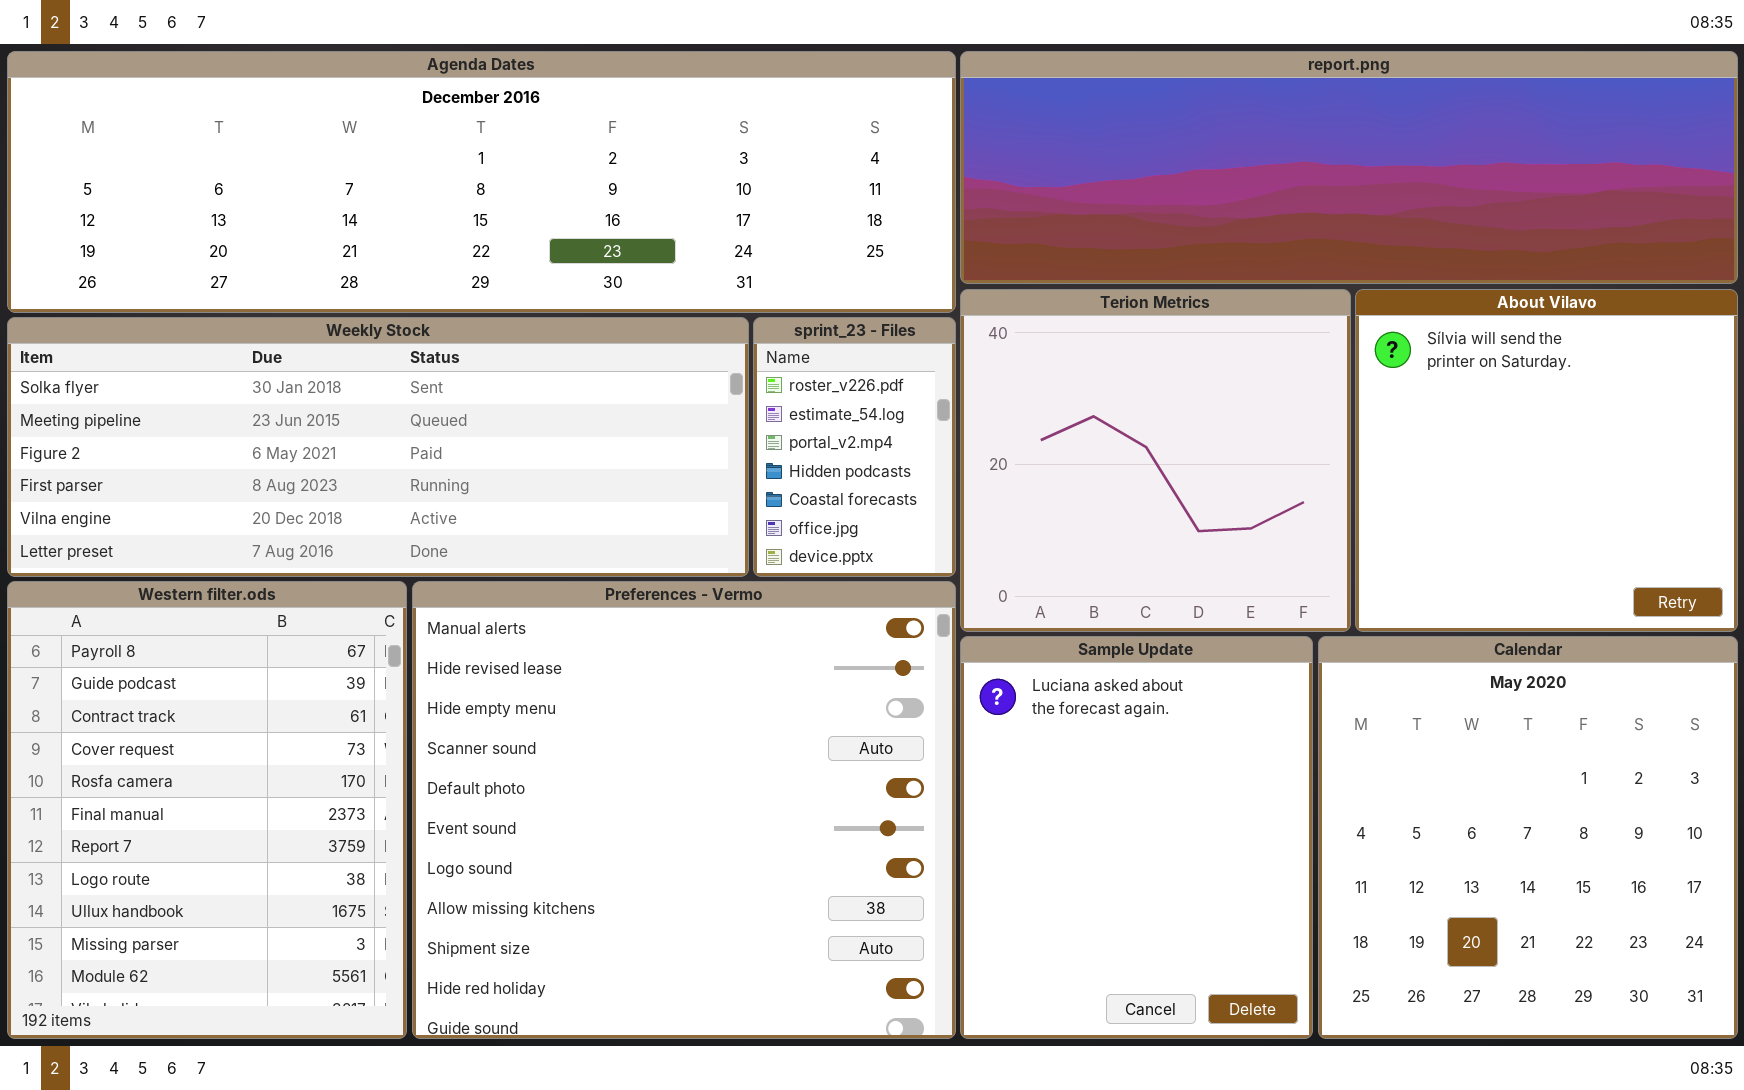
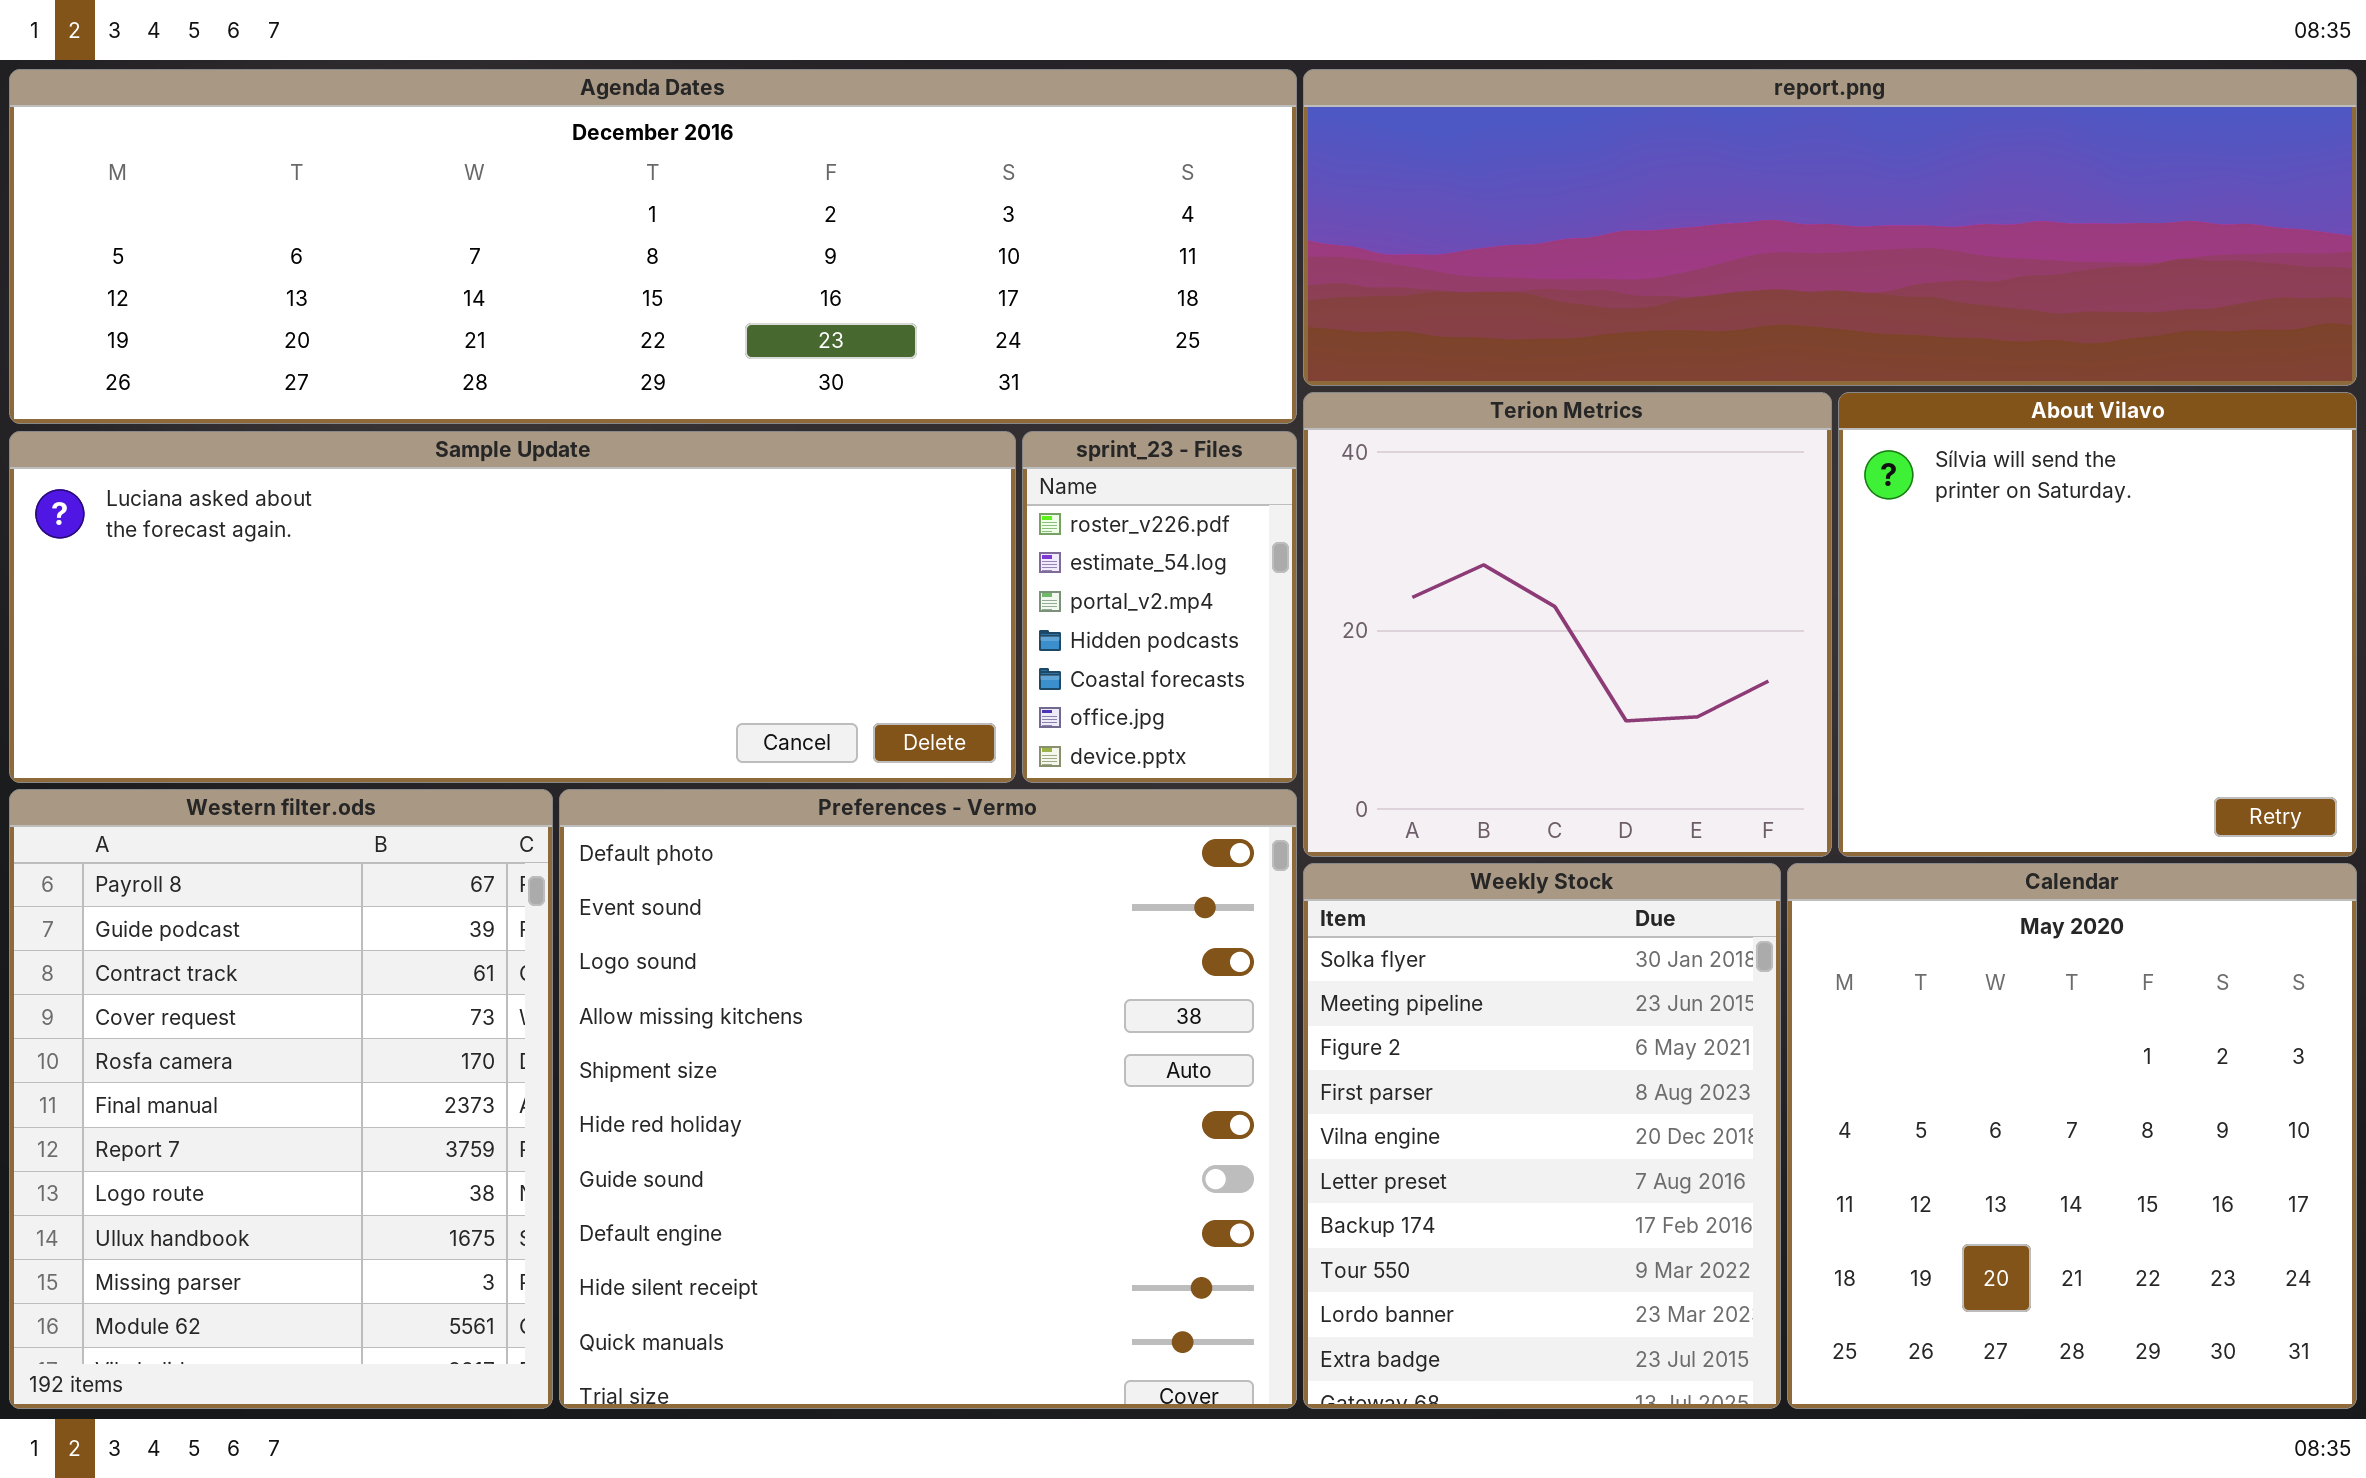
Weekly Stock: [7,317,749,577] -> [1303,863,1781,1409], moved, resized
Preferences - Vermo: [412,581,956,1039] -> [559,789,1297,1409], scrolled down 4 rows
Sample Update: [960,636,1313,1039] -> [9,431,1016,783], moved, resized

